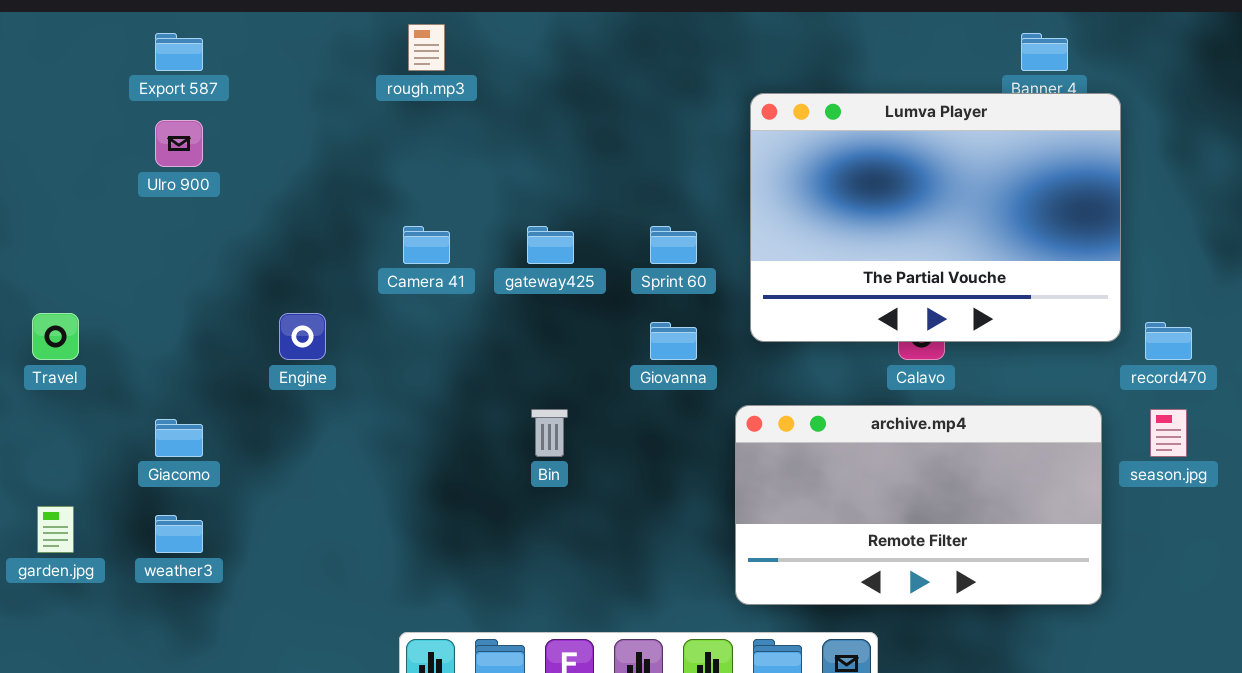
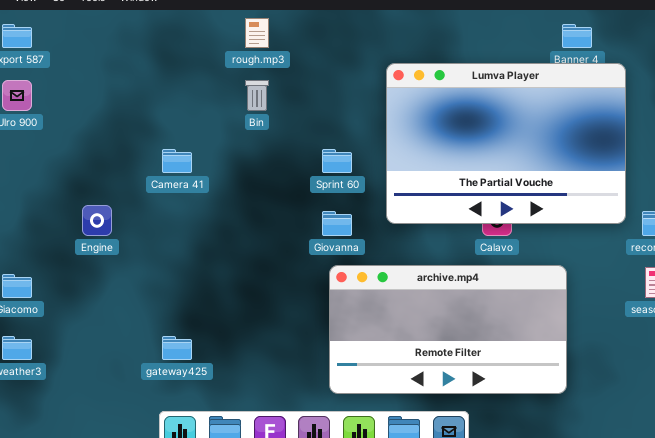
rough.mp3: [408,24,445,71] -> [245,18,269,48], moved
gateway425: [527,226,574,264] -> [162,336,192,360], moved
archive.mp4: [735,405,1102,605] -> [329,265,567,394], moved
Bin: [531,409,568,457] -> [245,80,269,111], moved

